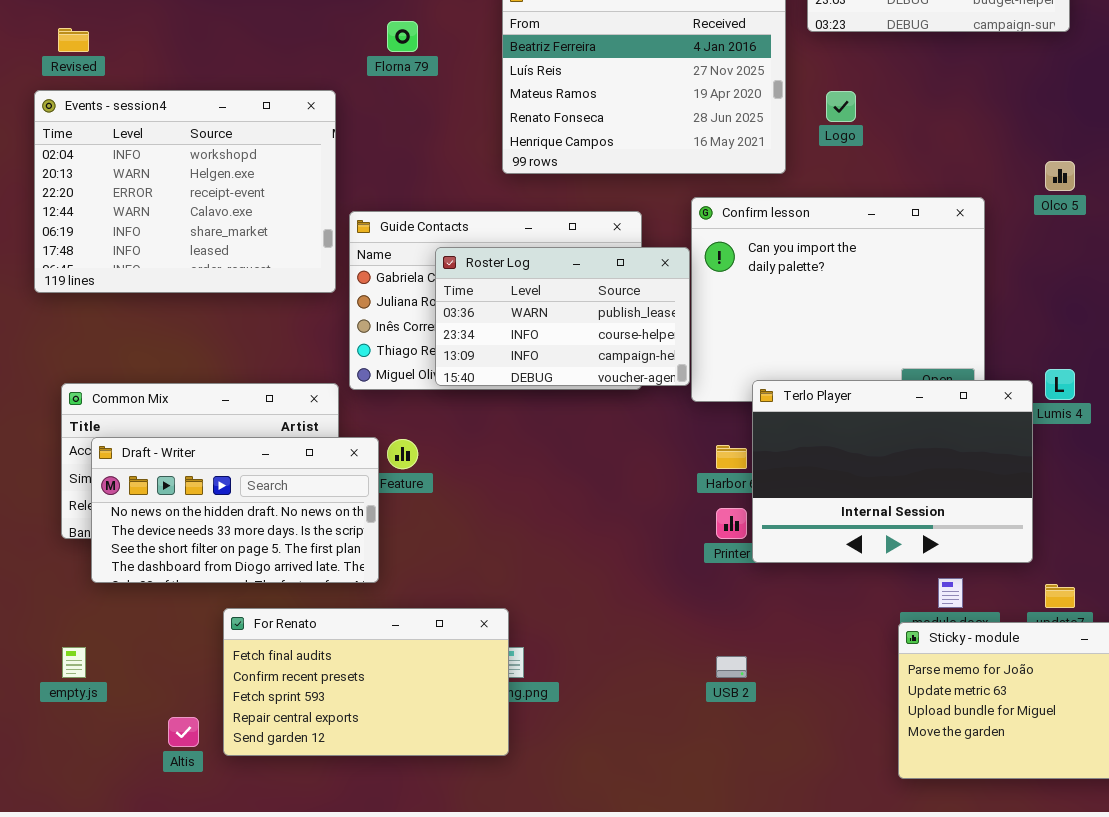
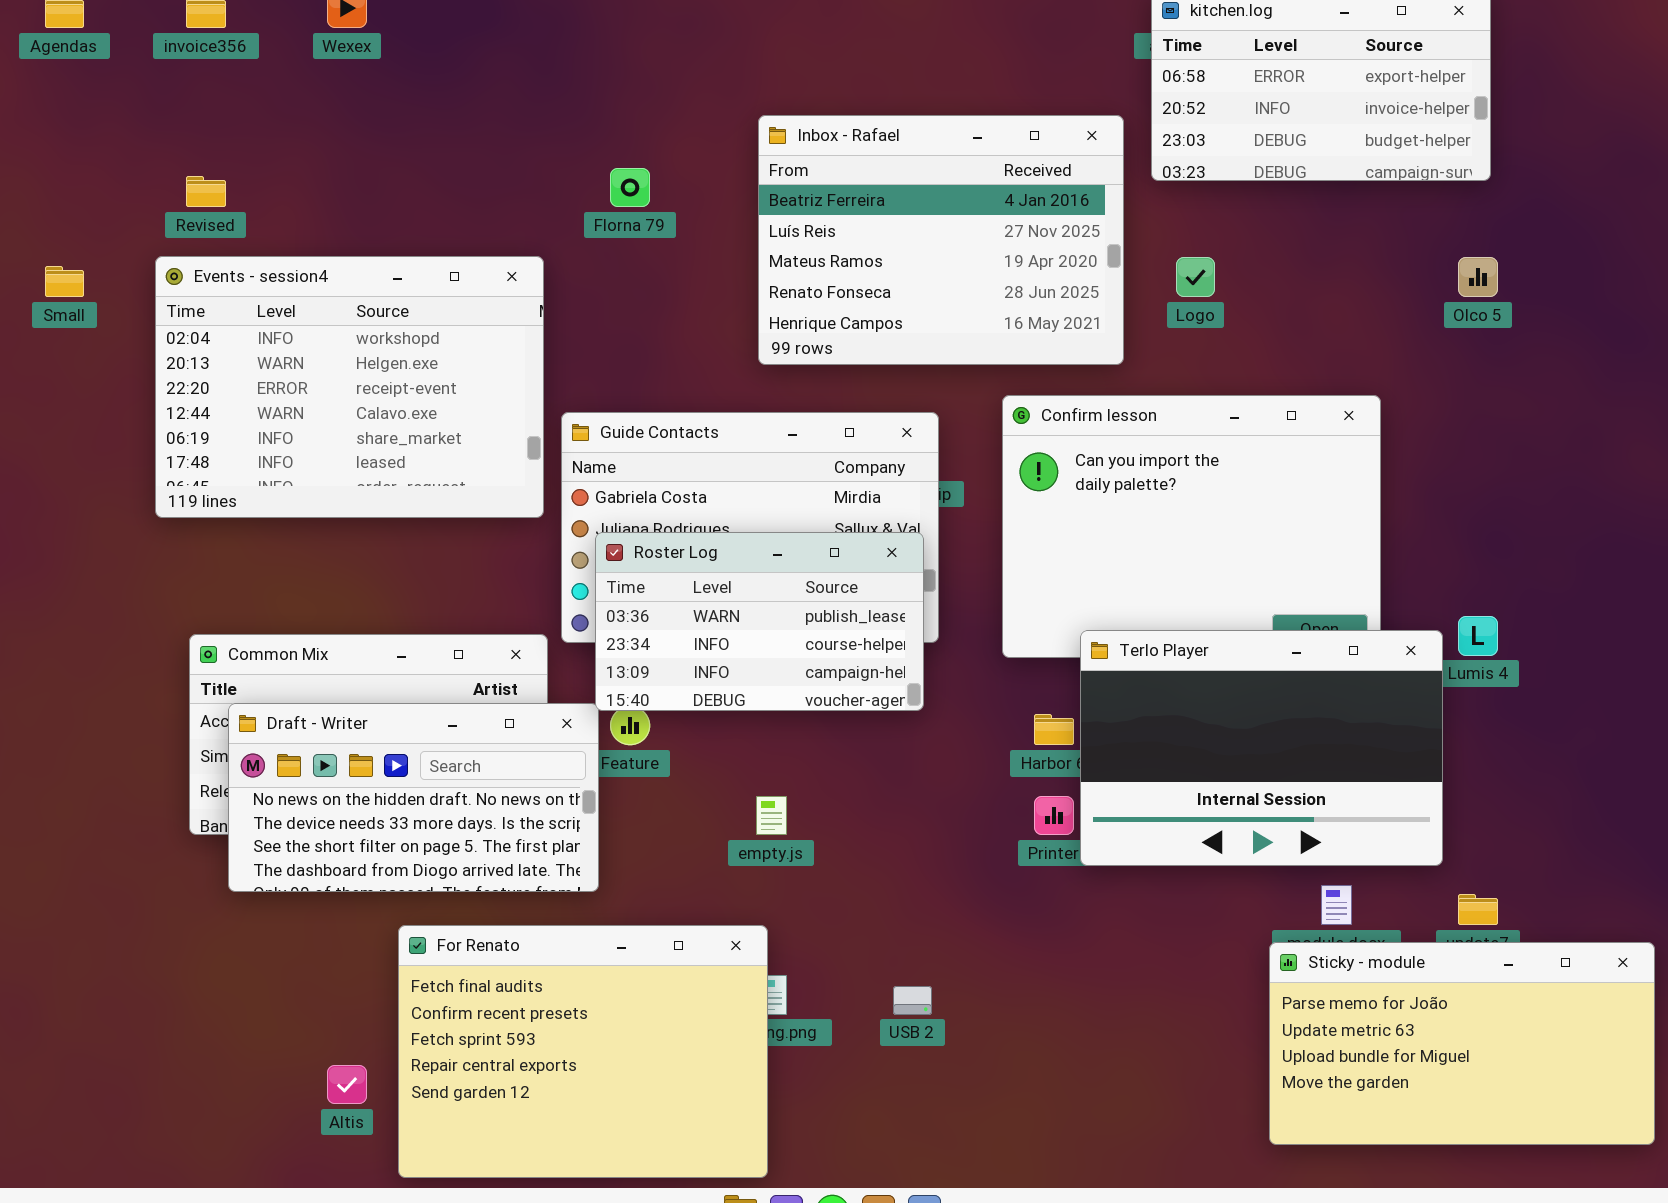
Olco 5: [1045,161,1075,191] -> [1458,257,1498,297], moved
Roster Log: [435,247,690,386] -> [595,532,924,711], moved
For Renato: [223,608,509,756] -> [398,925,768,1178], resized
empty.js: [62,647,86,678] -> [756,796,787,835], moved
USB 2: [716,656,747,678] -> [893,986,932,1015], moved

